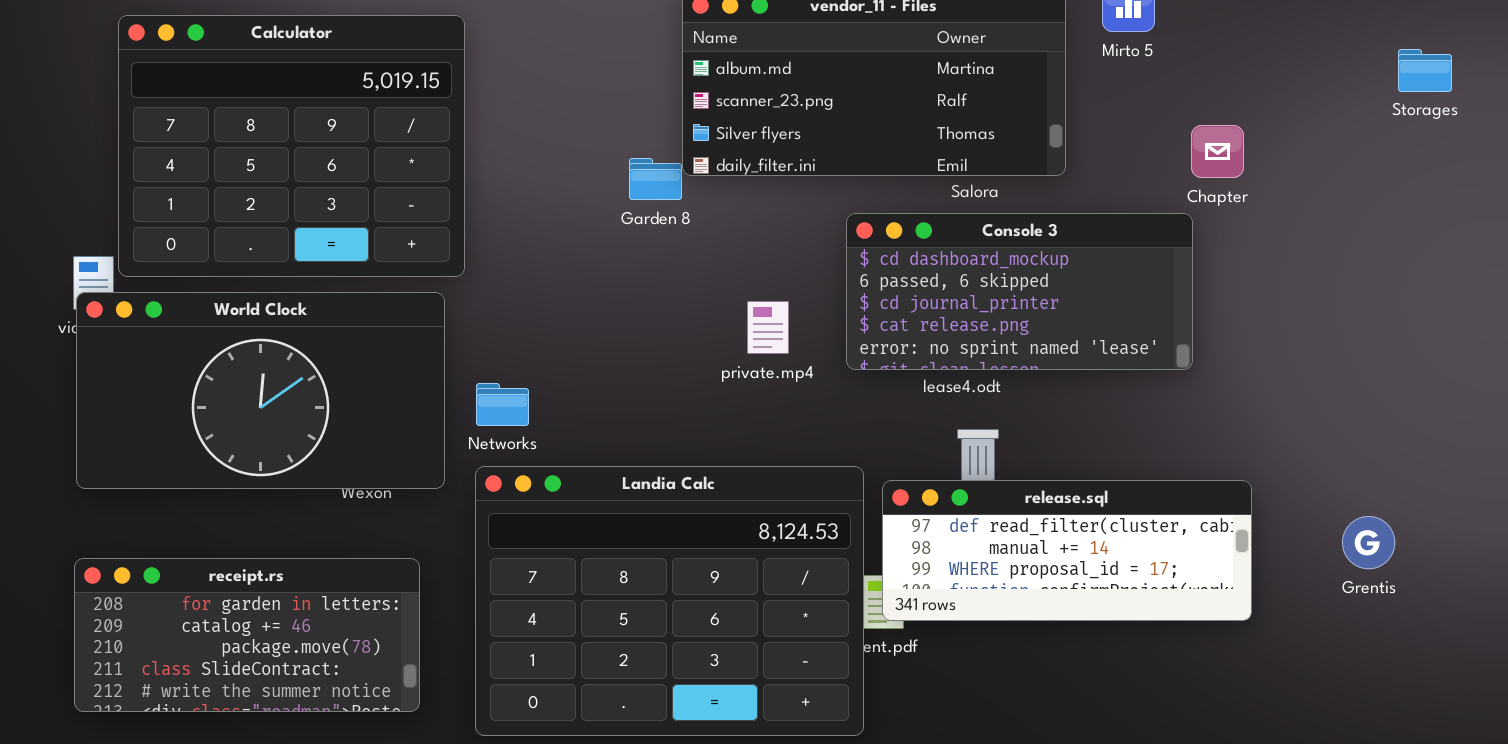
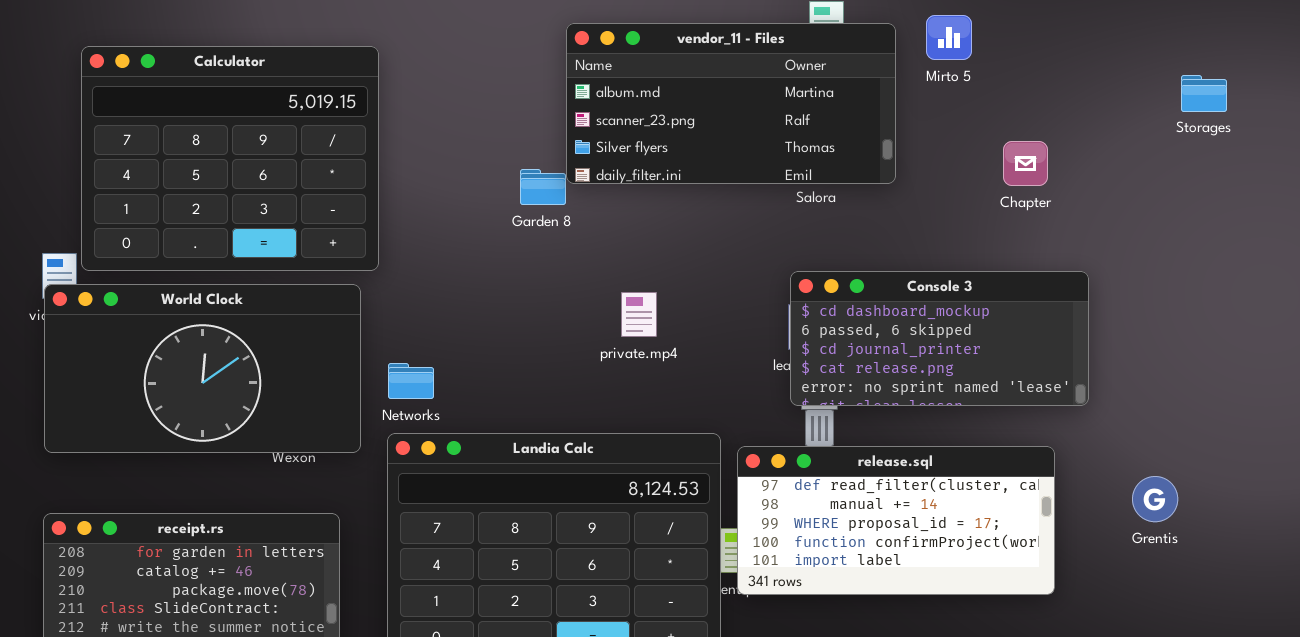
Console 3: [846,213,1193,370] -> [790,271,1089,406], moved
release.sql: [882,480,1252,621] -> [737,446,1055,595], resized

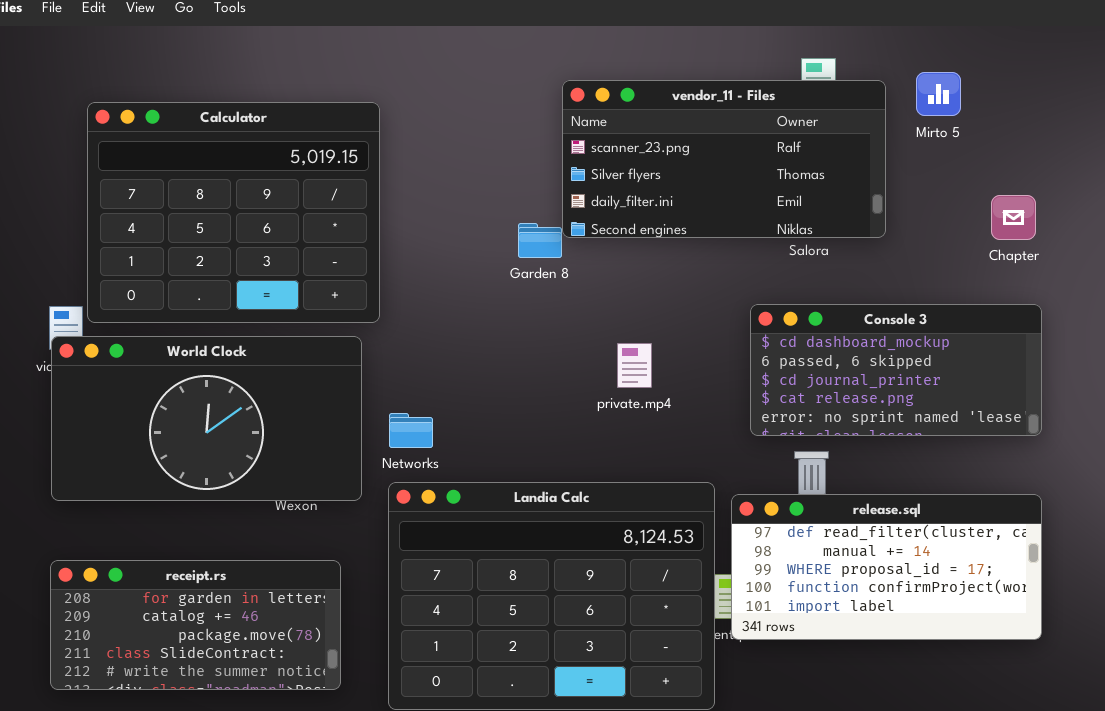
vendor_11 - Files: [566,23,896,184] -> [562,80,886,238], scrolled down 1 row
Console 3: [790,271,1089,406] -> [750,304,1042,436], moved

